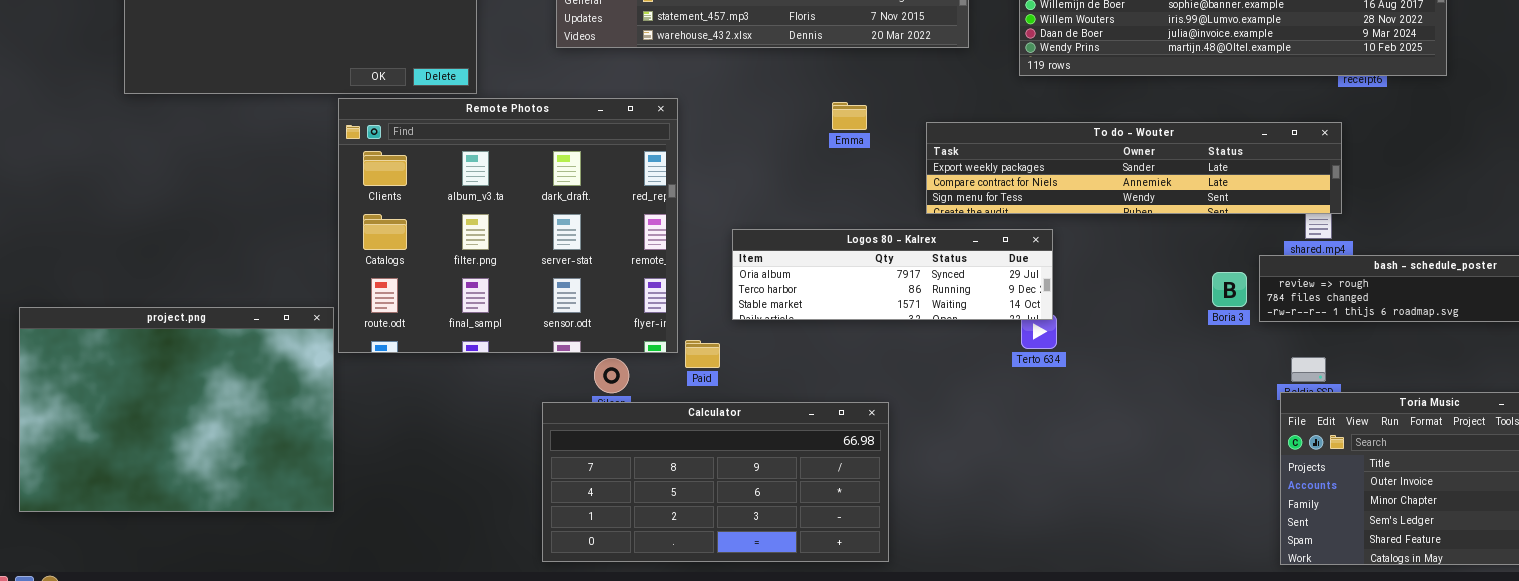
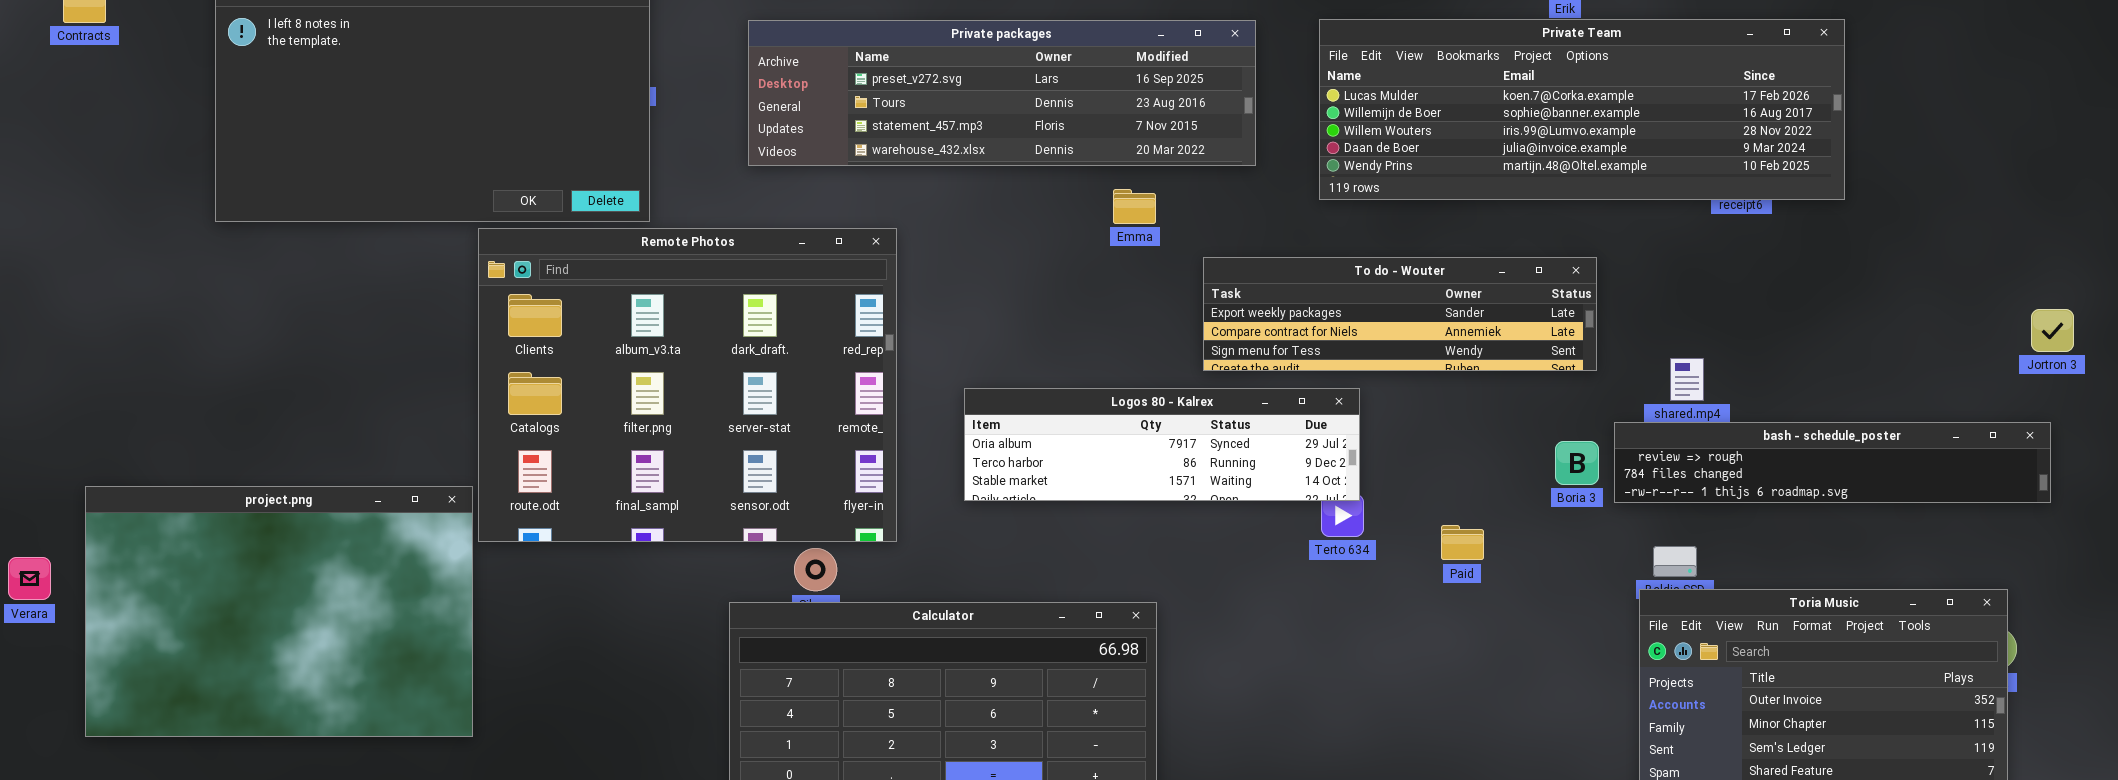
Emma: [832,102,867,130] -> [1113,189,1156,224], moved
To do - Wouter: [926,122,1342,214] -> [1203,257,1597,371], resized
Paid: [685,340,720,368] -> [1441,525,1484,560], moved

